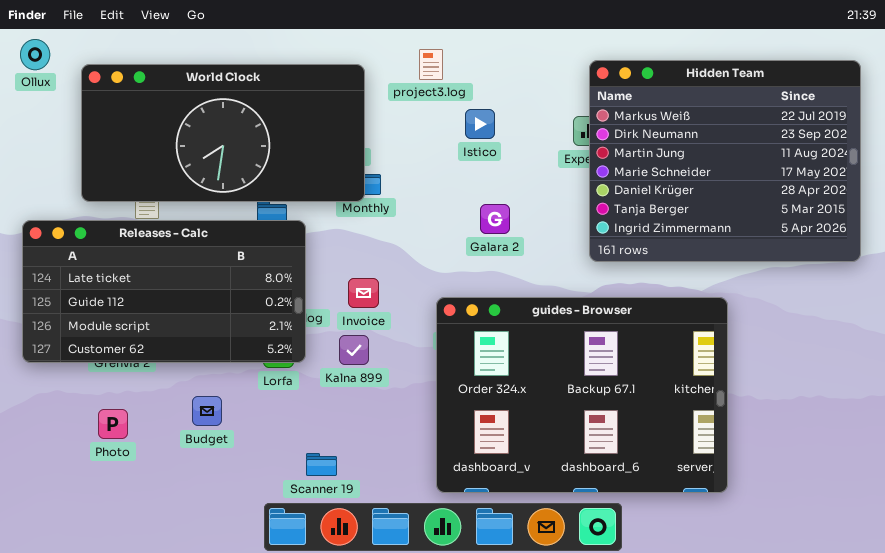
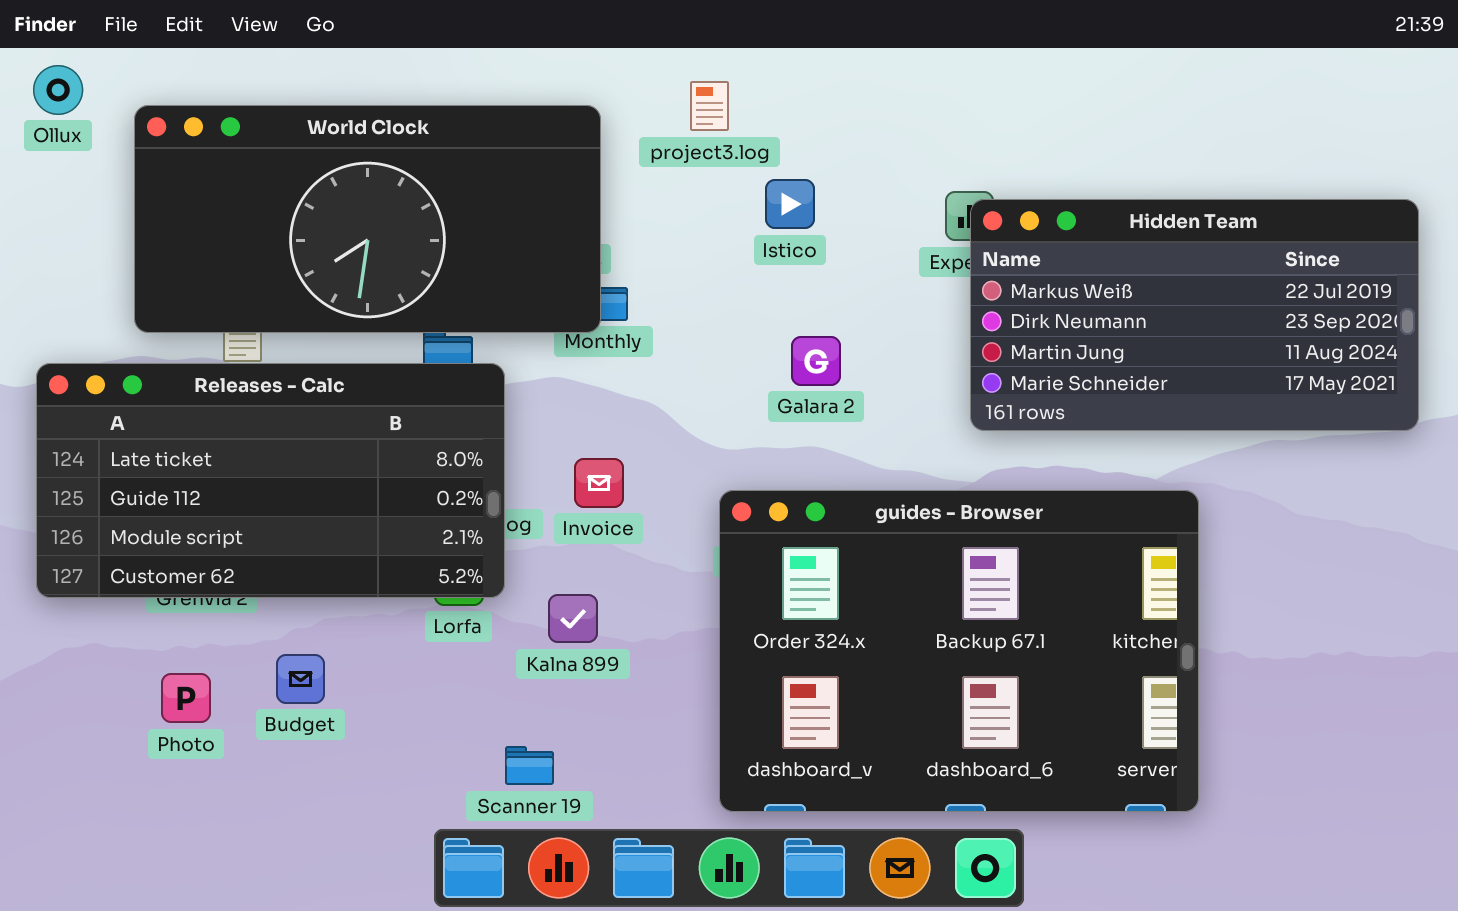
Hidden Team: [589,60,861,262] -> [970,199,1419,431], resized
Kalna 899: [339,335,369,365] -> [548,594,598,643], moved
Budget: [192,396,222,426] -> [276,654,325,704], moved

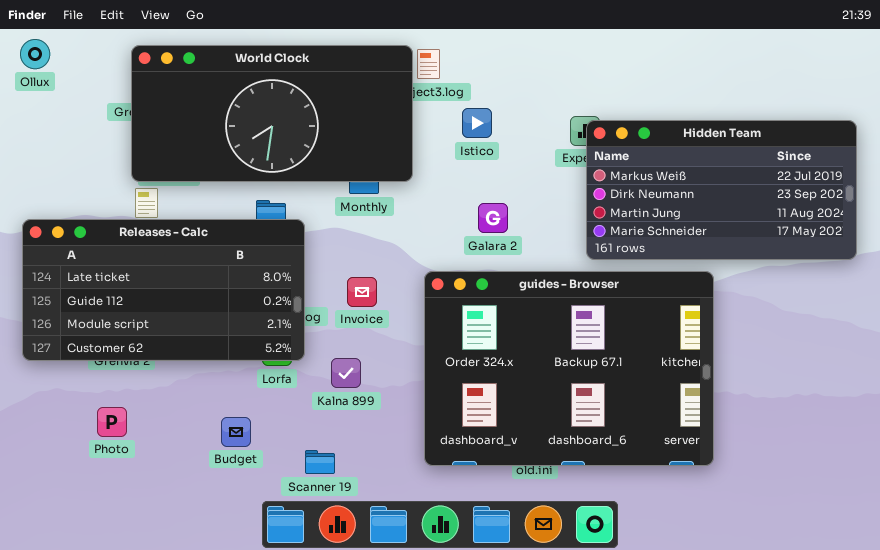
World Clock: [134,105,601,333] -> [131,45,413,182], moved
guides - Browser: [719,490,1199,812] -> [424,271,714,466], moved
Budget: [276,654,325,704] -> [221,417,251,447], moved

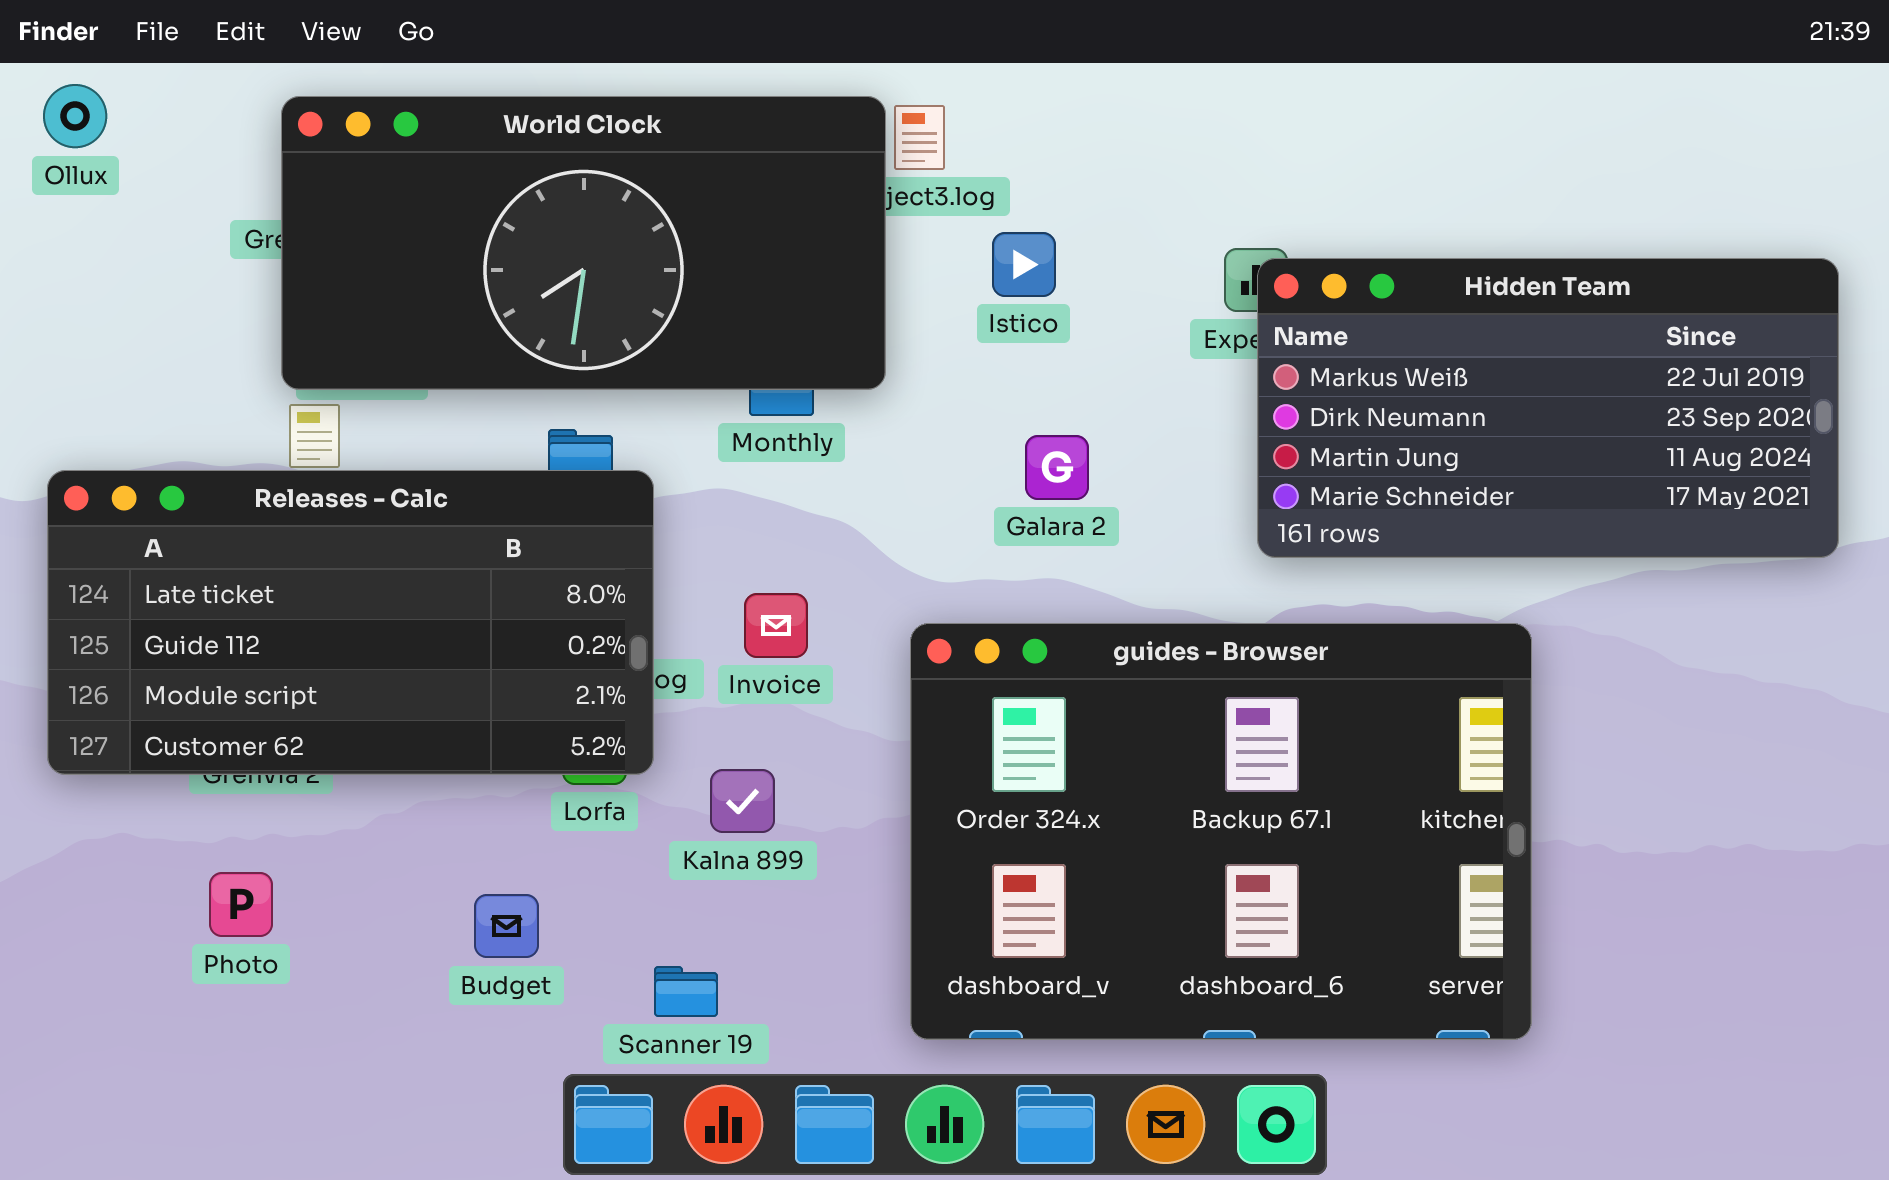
guides - Browser: [424,271,714,466] -> [910,623,1532,1040], moved

